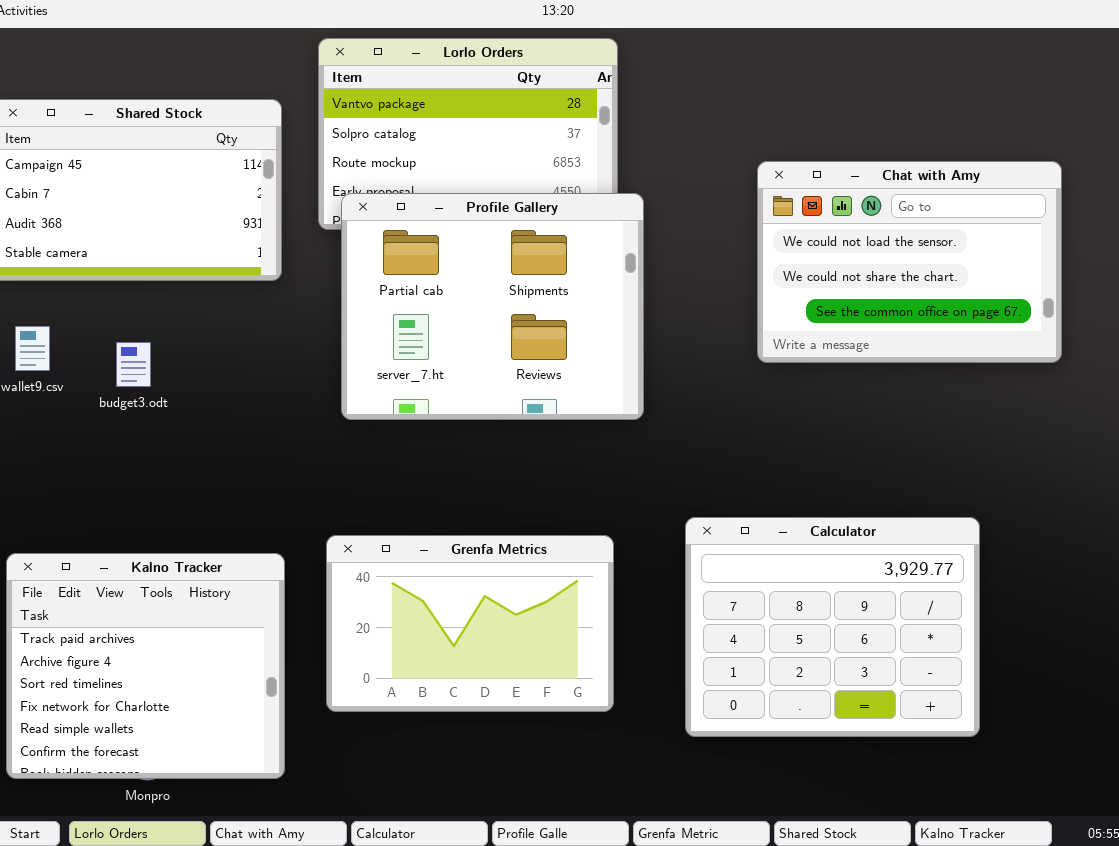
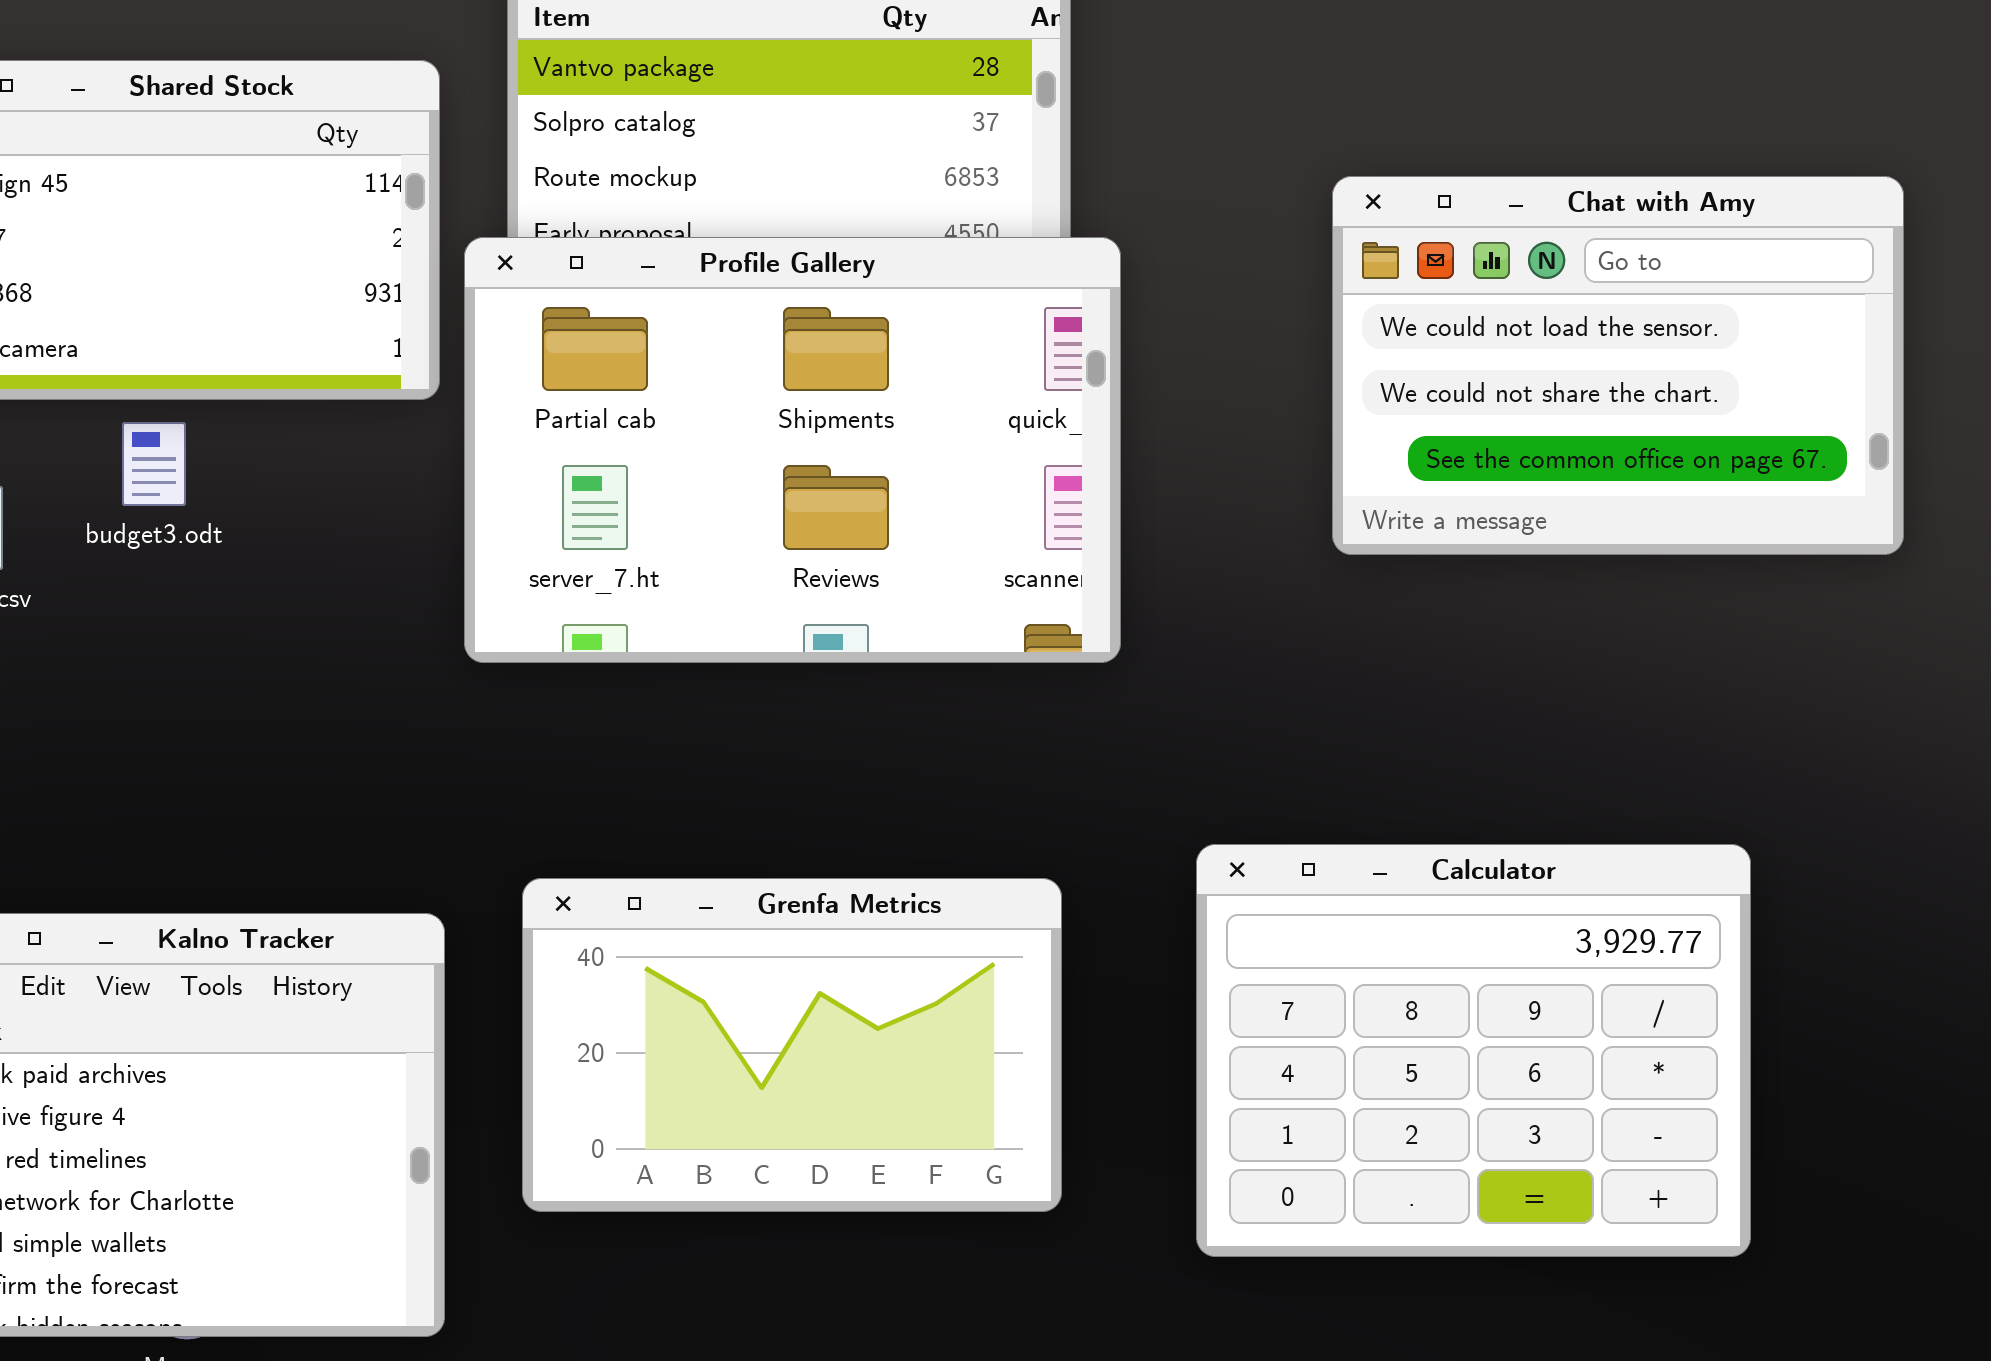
Profile Gallery: [341,193,644,420] -> [464,237,1121,663], resized
budget3.odt: [116,342,151,387] -> [122,422,186,506], moved

